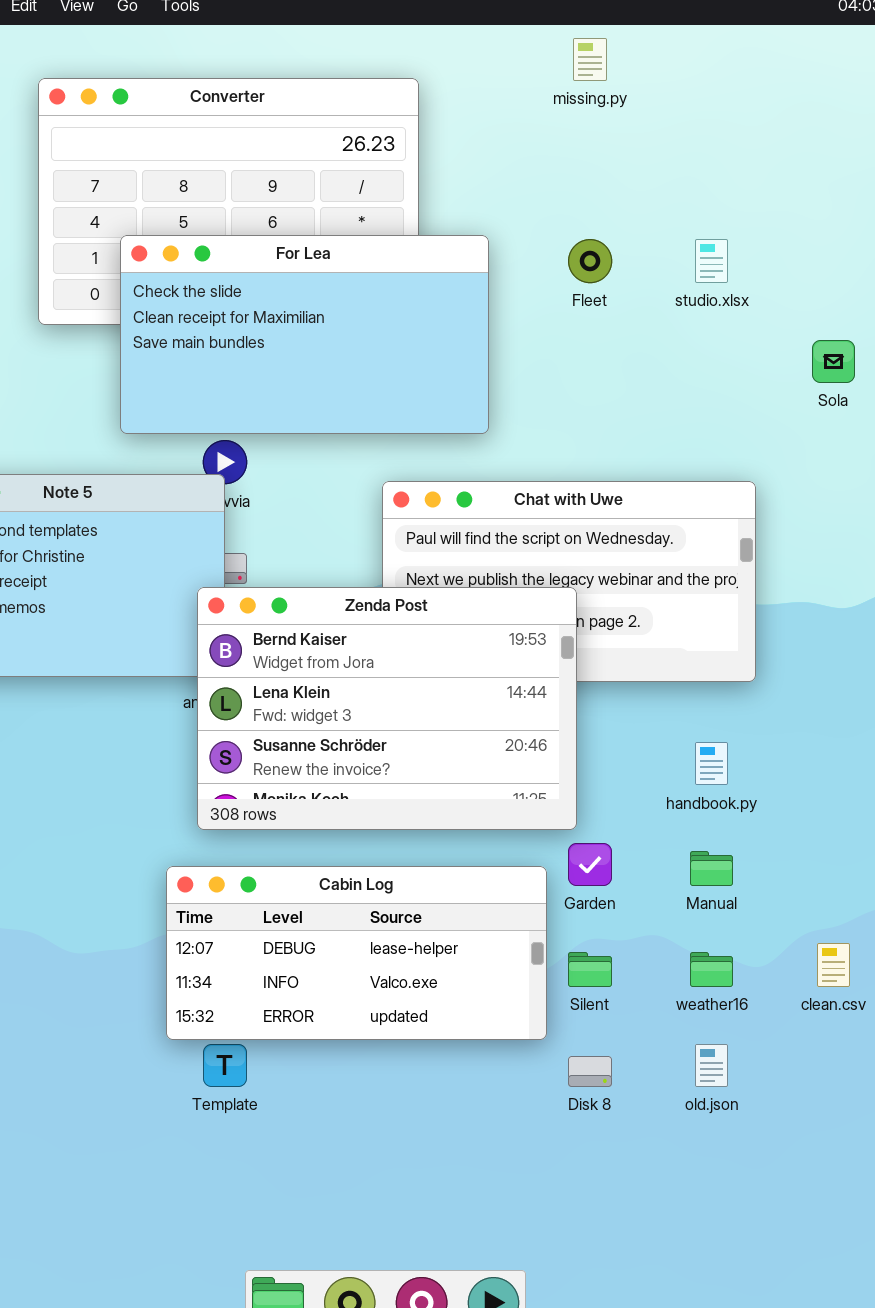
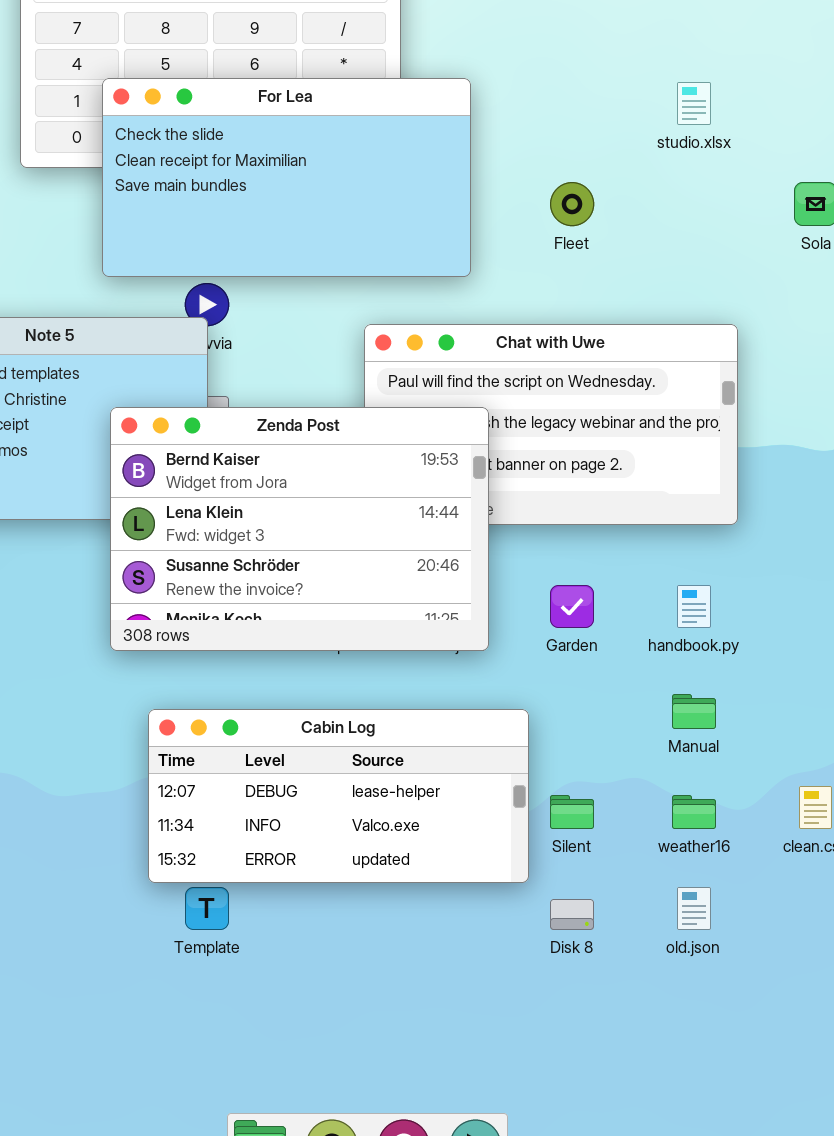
Fleet: [568,239,612,283] -> [550,182,594,226], moved
Zenda Post: [197,587,577,830] -> [110,407,489,651], moved
Garden: [568,843,612,886] -> [550,585,594,628], moved

